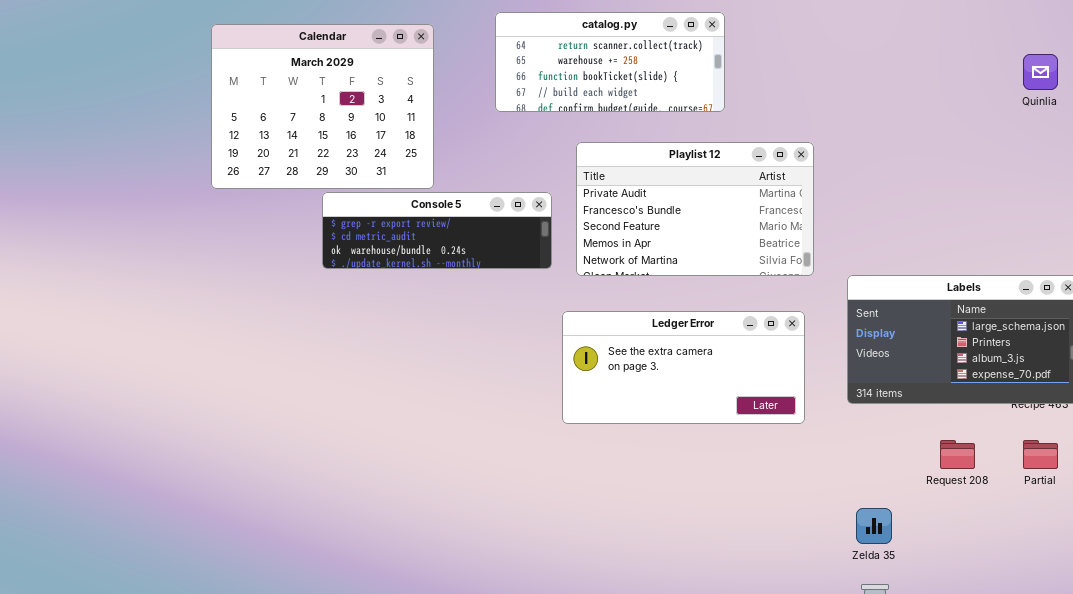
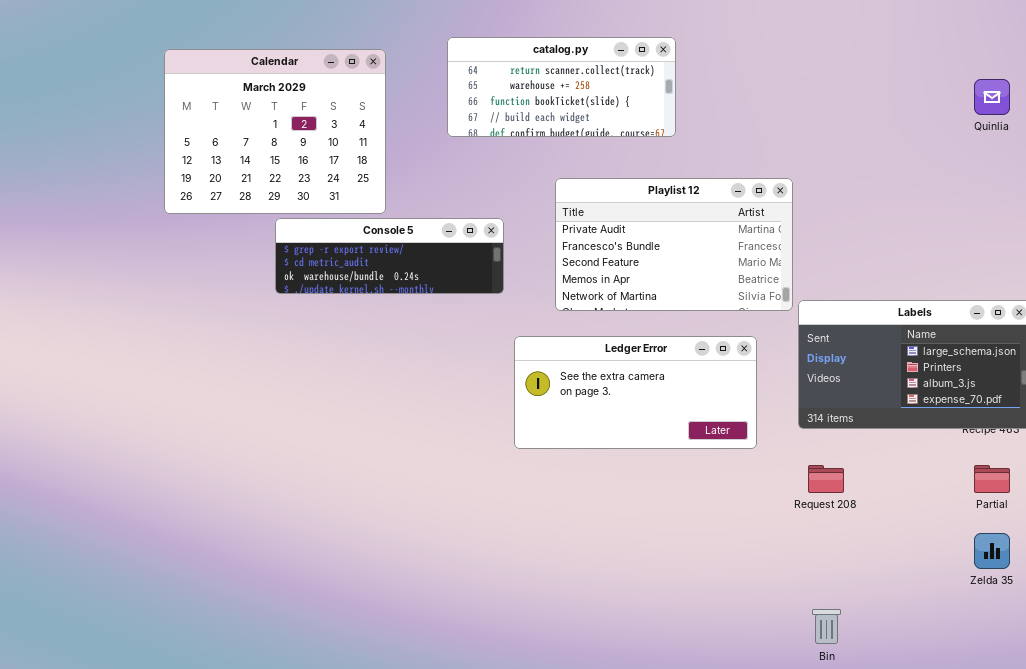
Playlist 12: [576,142,814,276] -> [555,178,793,311], moved
Request 208: [940,440,975,469] -> [808,465,844,493], moved
Zelda 35: [856,508,892,544] -> [974,533,1010,569], moved

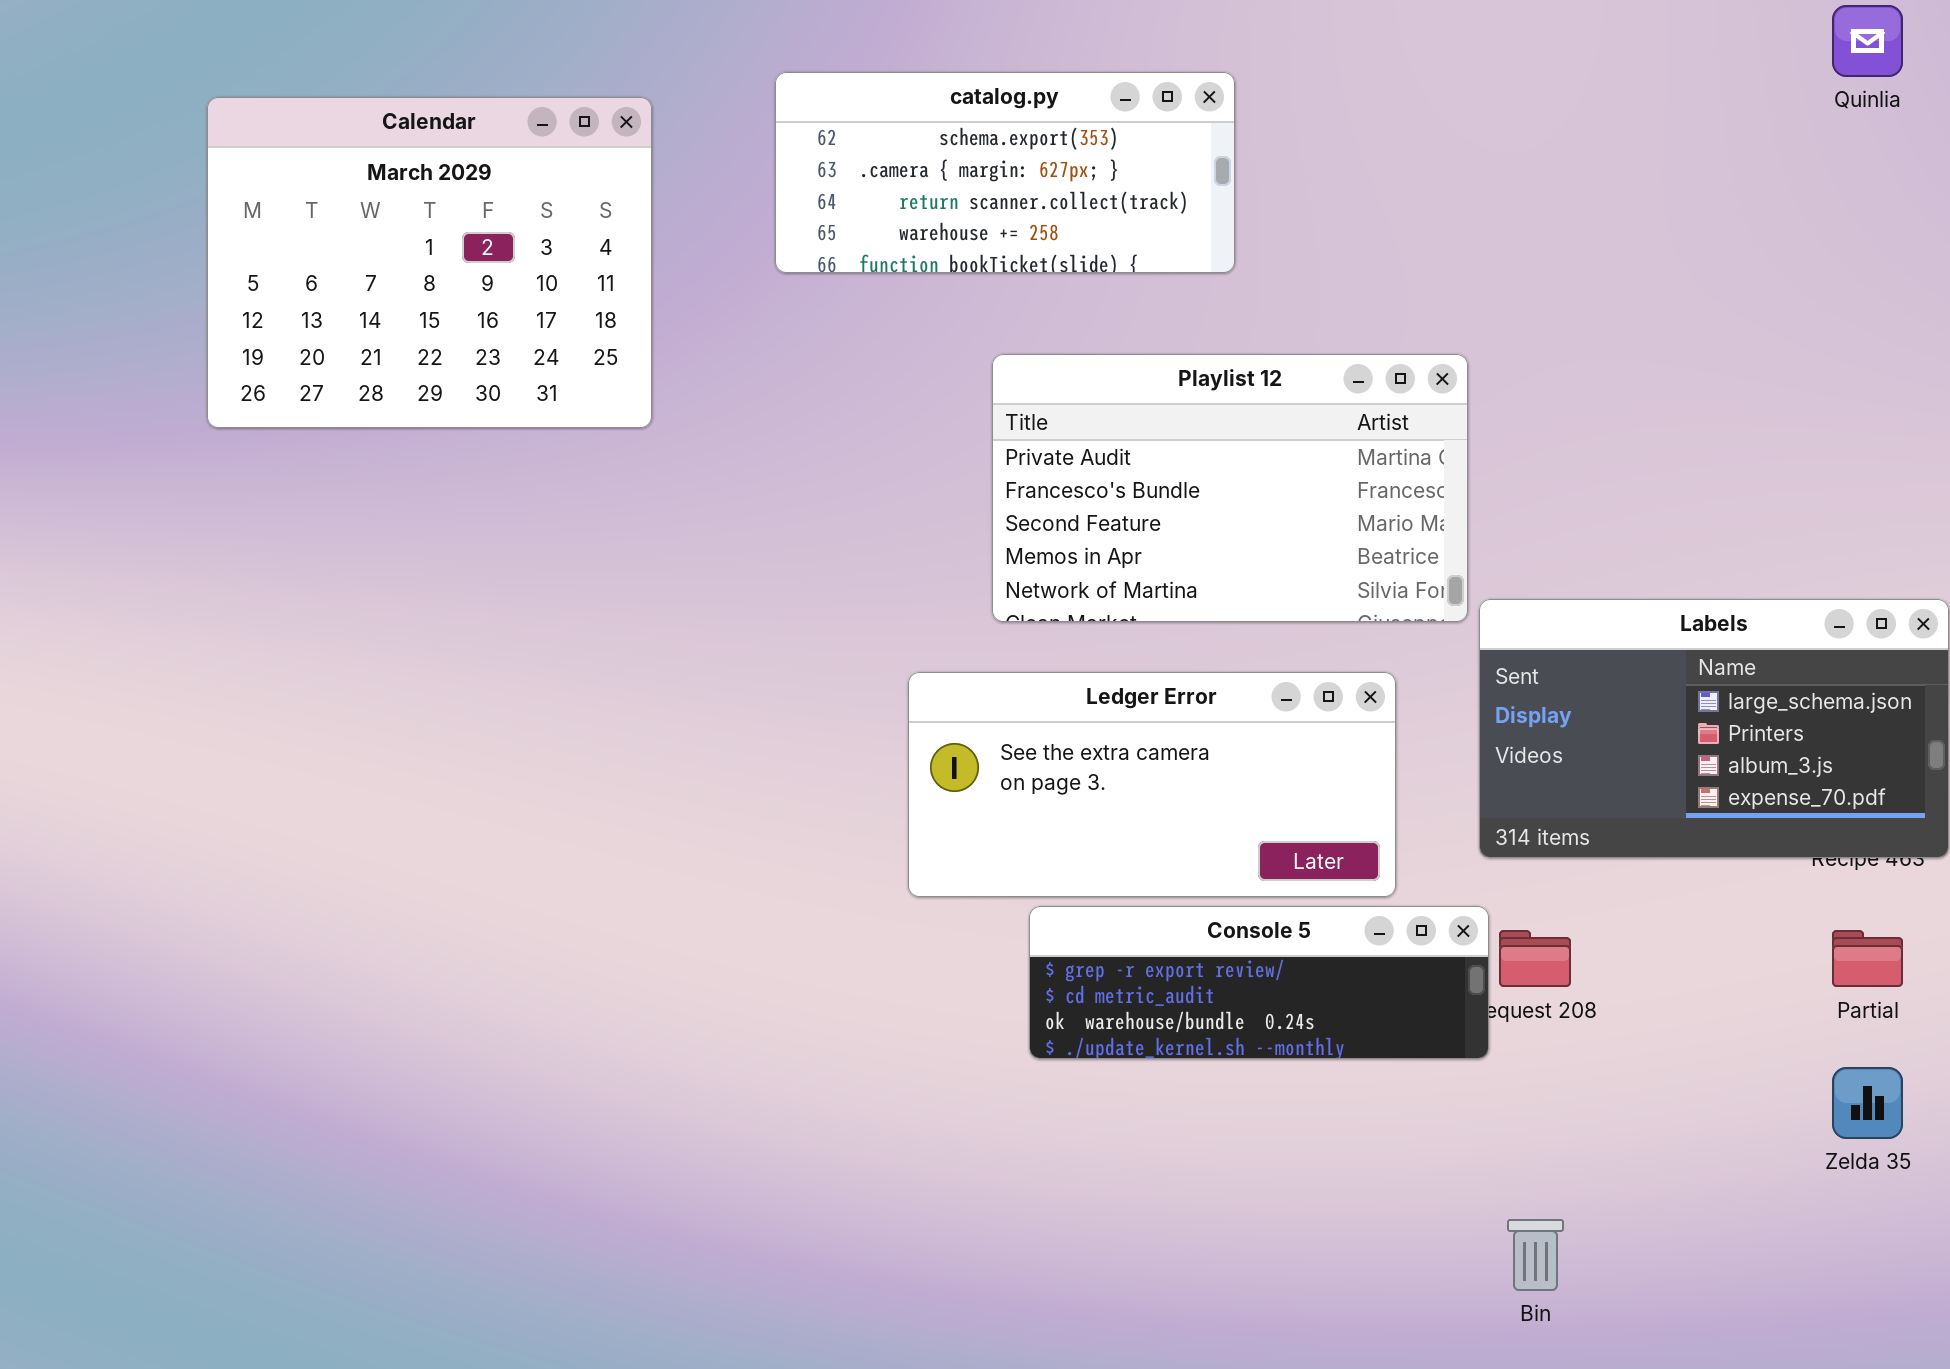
catalog.py: [447,37,676,137] -> [775,72,1235,273], scrolled up 2 rows
Quinlia: [974,79,1010,115] -> [1832,5,1903,77], moved
Console 5: [275,218,504,294] -> [1029,906,1489,1059], moved

